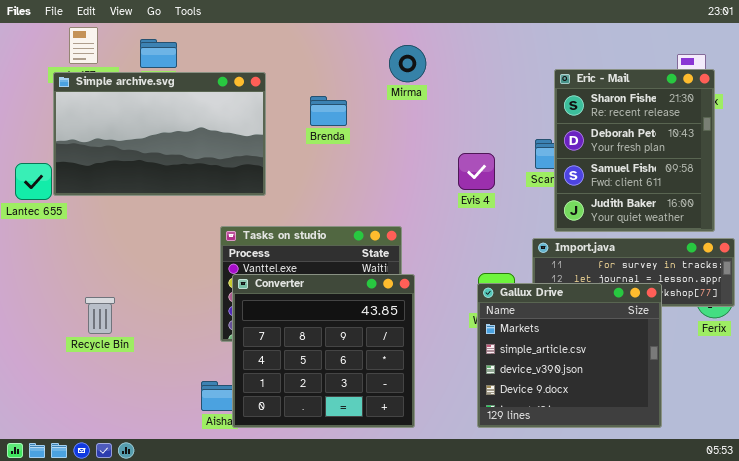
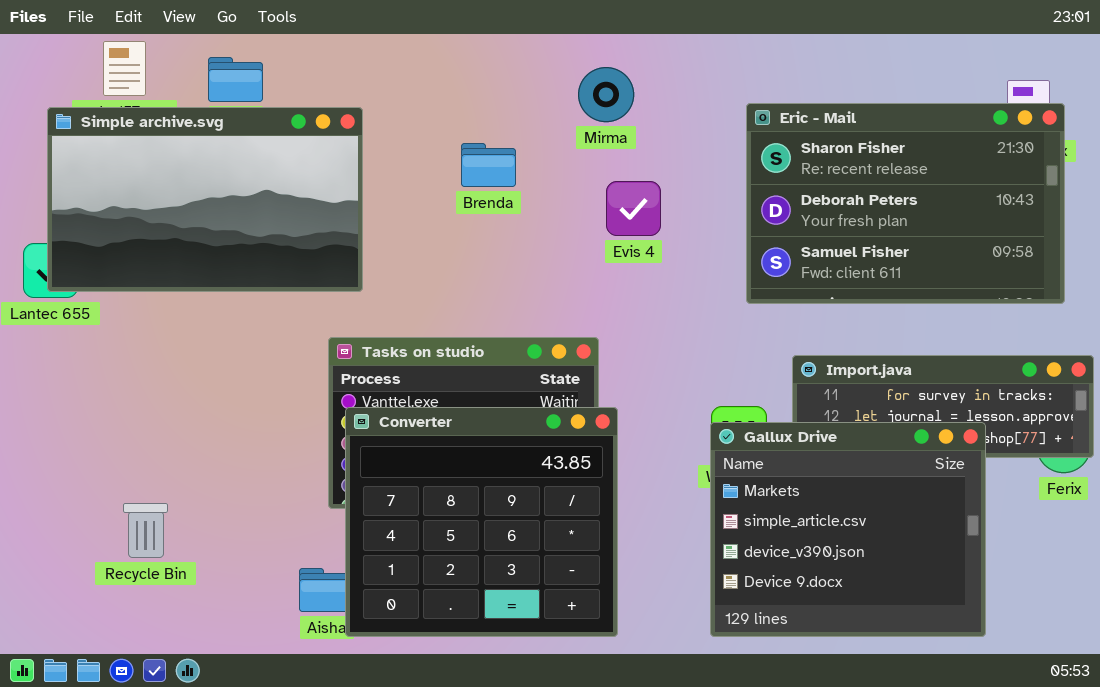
Eric - Mail: [554,69,715,232] -> [746,103,1065,304], resized
Simple archive.svg: [53,72,266,196] -> [47,107,363,292], moved
Evis 4: [458,153,495,190] -> [606,181,661,236], moved
Recycle Bin: [85,297,115,334] -> [123,503,168,558], moved

